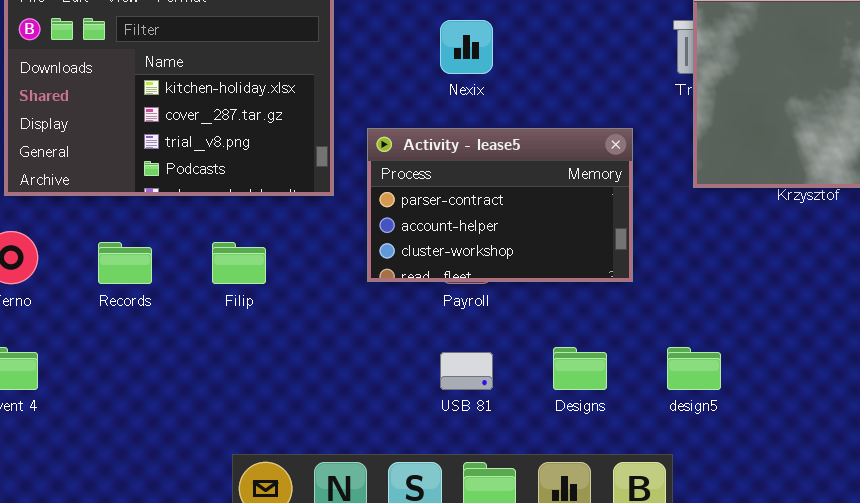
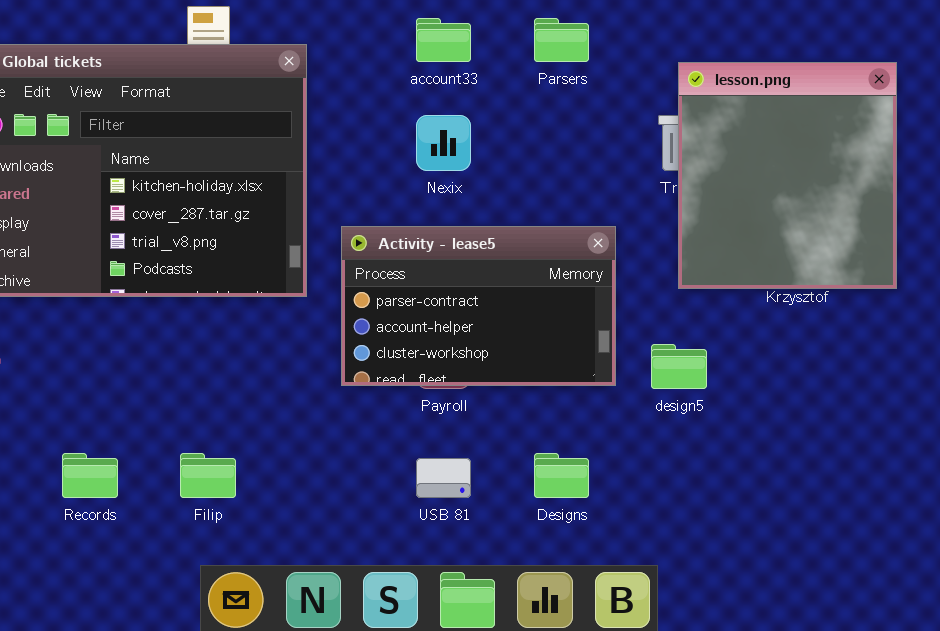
Records: [98,242,152,284] -> [62,453,118,498], moved
Filip: [212,242,266,284] -> [180,453,236,498], moved
design5: [667,347,721,390] -> [651,344,707,389], moved

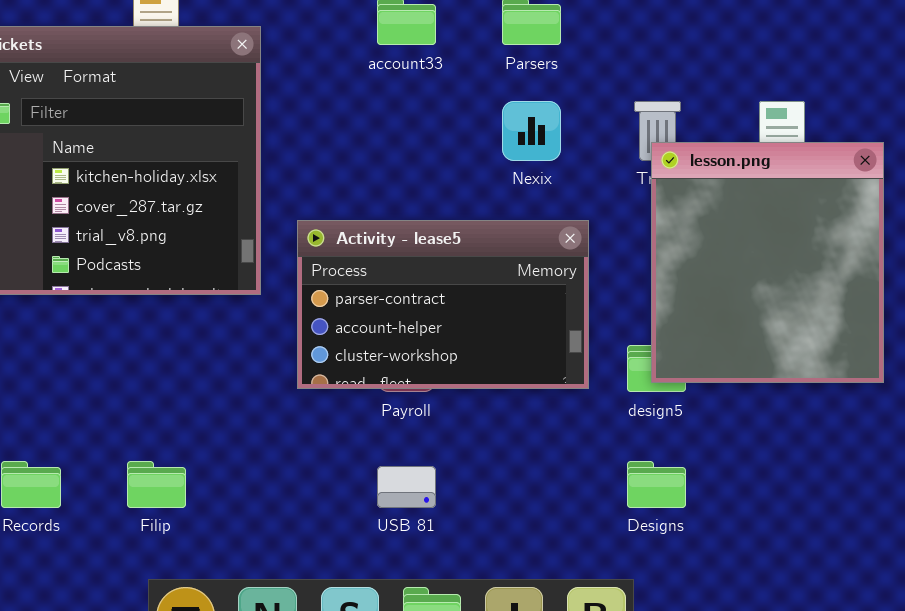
lesson.png: [678,62,897,289] -> [651,142,884,383], moved
Nexix: [416,115,471,171] -> [502,101,561,161], moved
Designs: [534,453,589,498] -> [627,461,686,508], moved

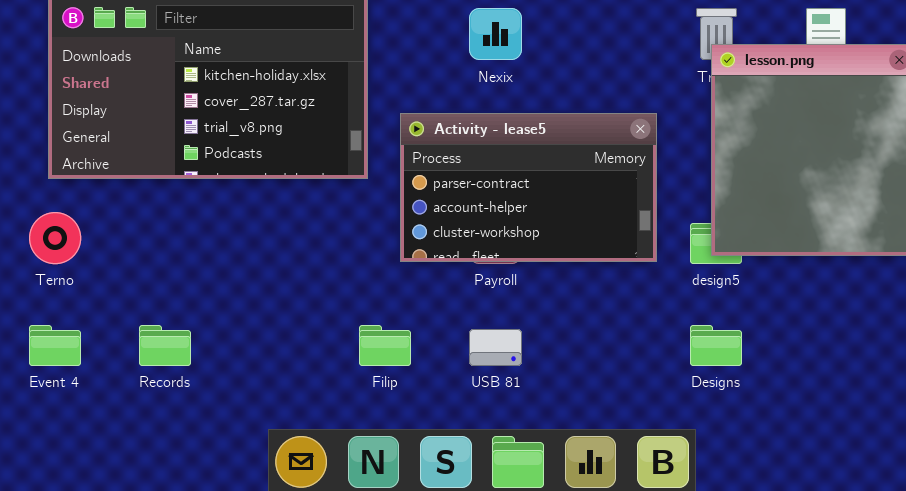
Nexix: [502,101,561,161] -> [469,8,522,60], moved
Filip: [127,461,186,508] -> [359,325,411,366], moved

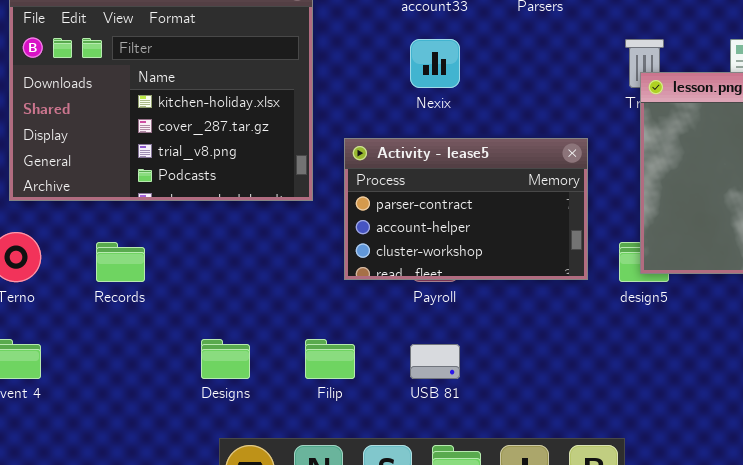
Records: [139,325,191,366] -> [96,242,145,282], moved
Designs: [690,325,742,366] -> [201,339,250,379], moved

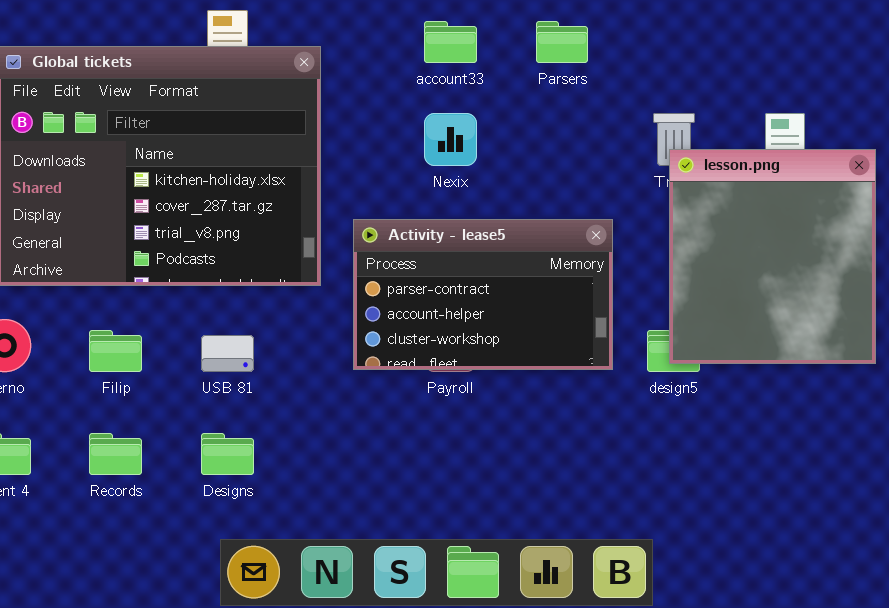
Records: [96,242,145,282] -> [89,433,142,475], moved
Filip: [305,339,355,379] -> [89,330,142,372], moved
USB 81: [410,344,460,379] -> [201,335,254,372], moved

